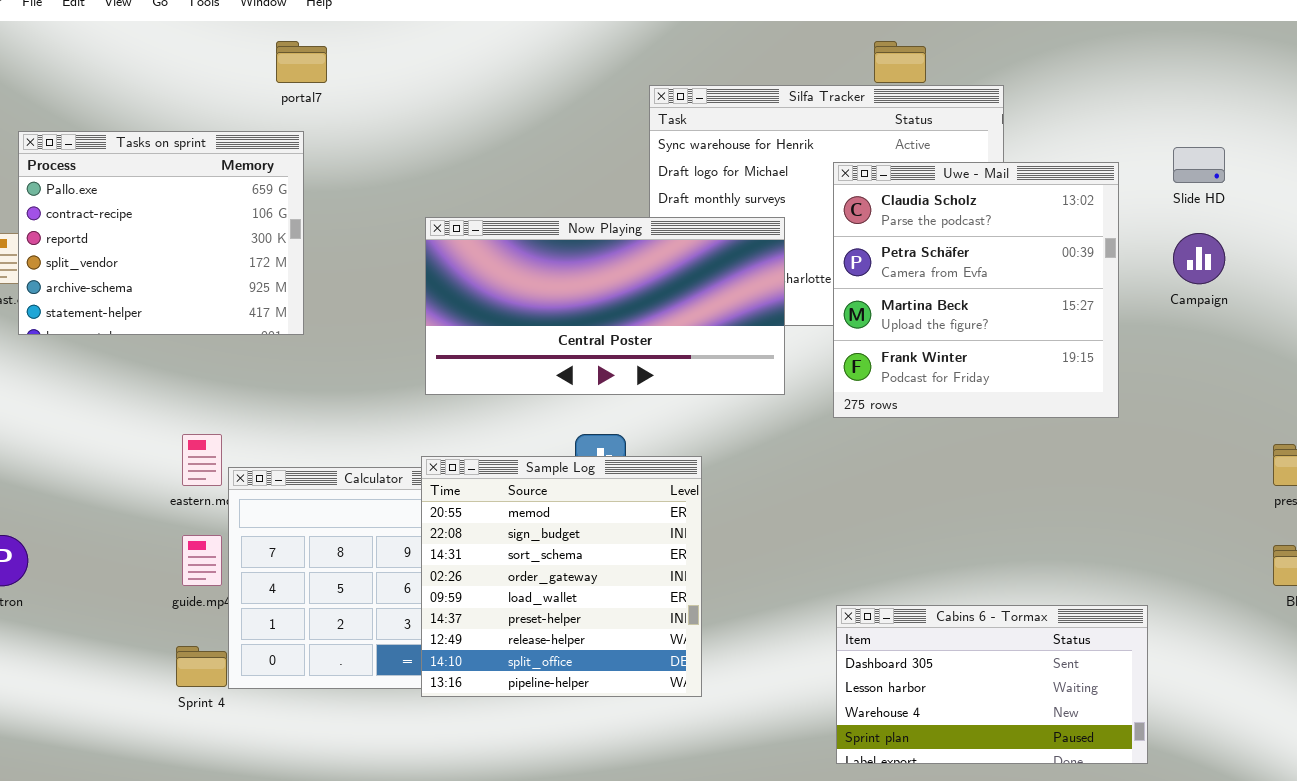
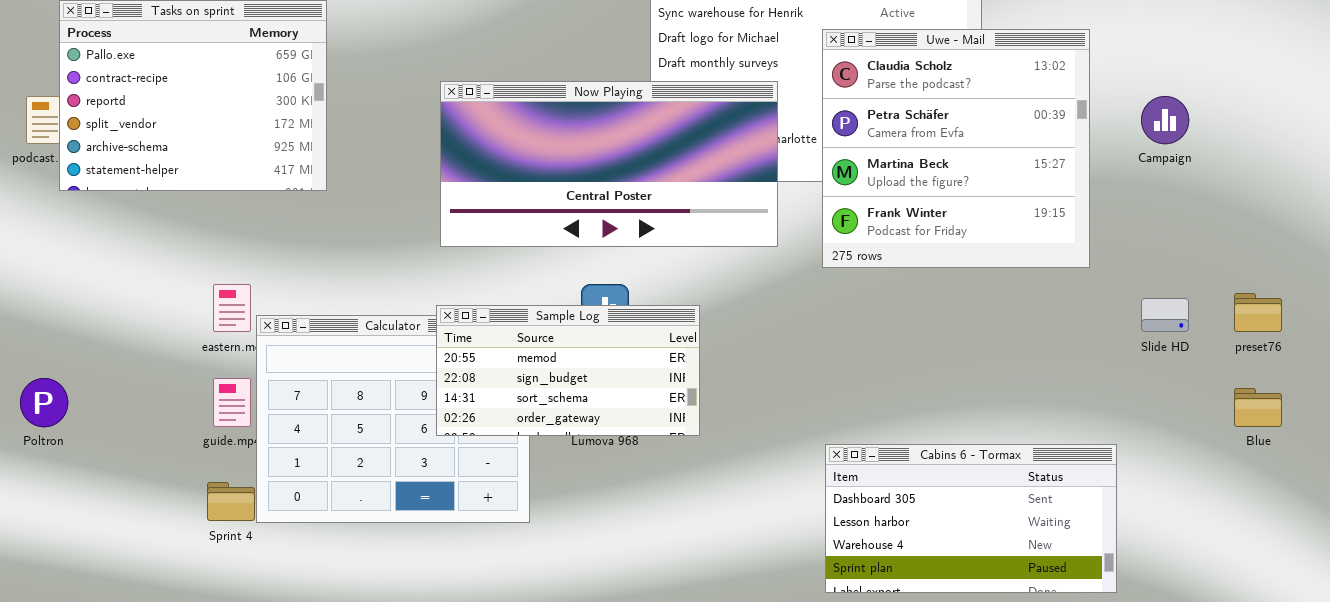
Slide HD: [1173,147,1225,183] -> [1141,298,1189,332], moved
Sample Log: [421,456,702,697] -> [436,305,700,436], resized

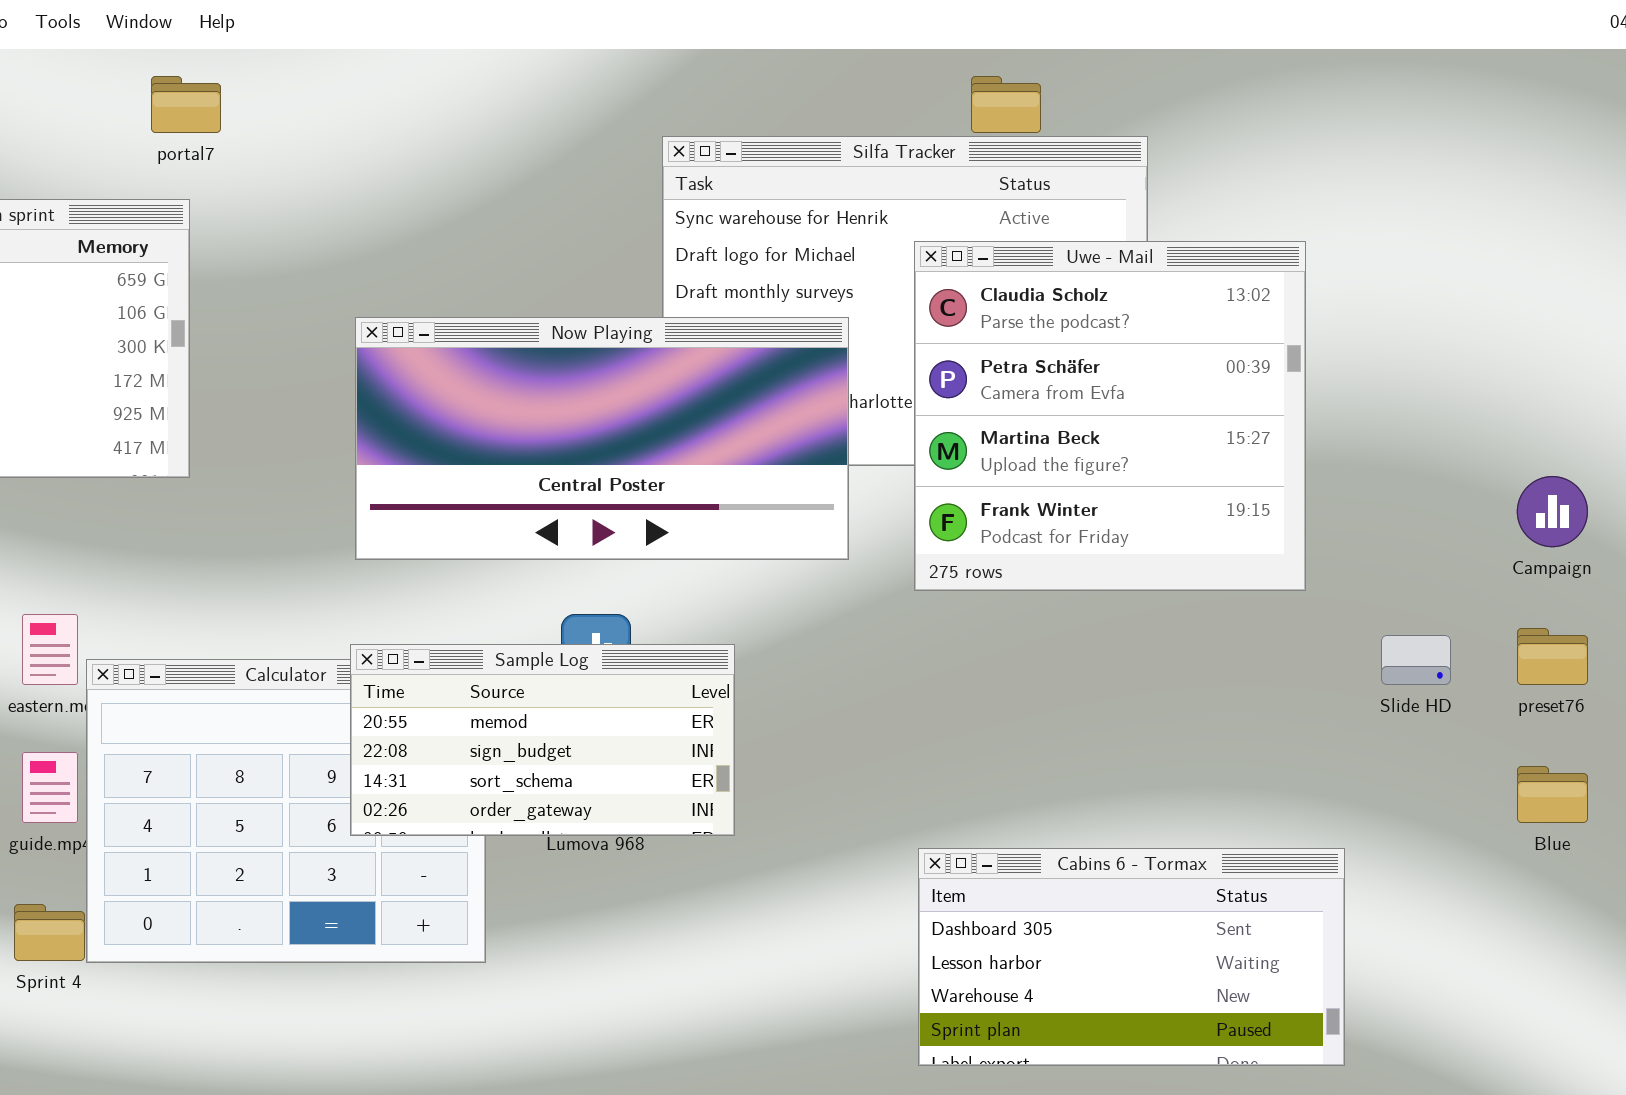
Campaign: [1141,96,1189,144] -> [1517,476,1588,547], moved

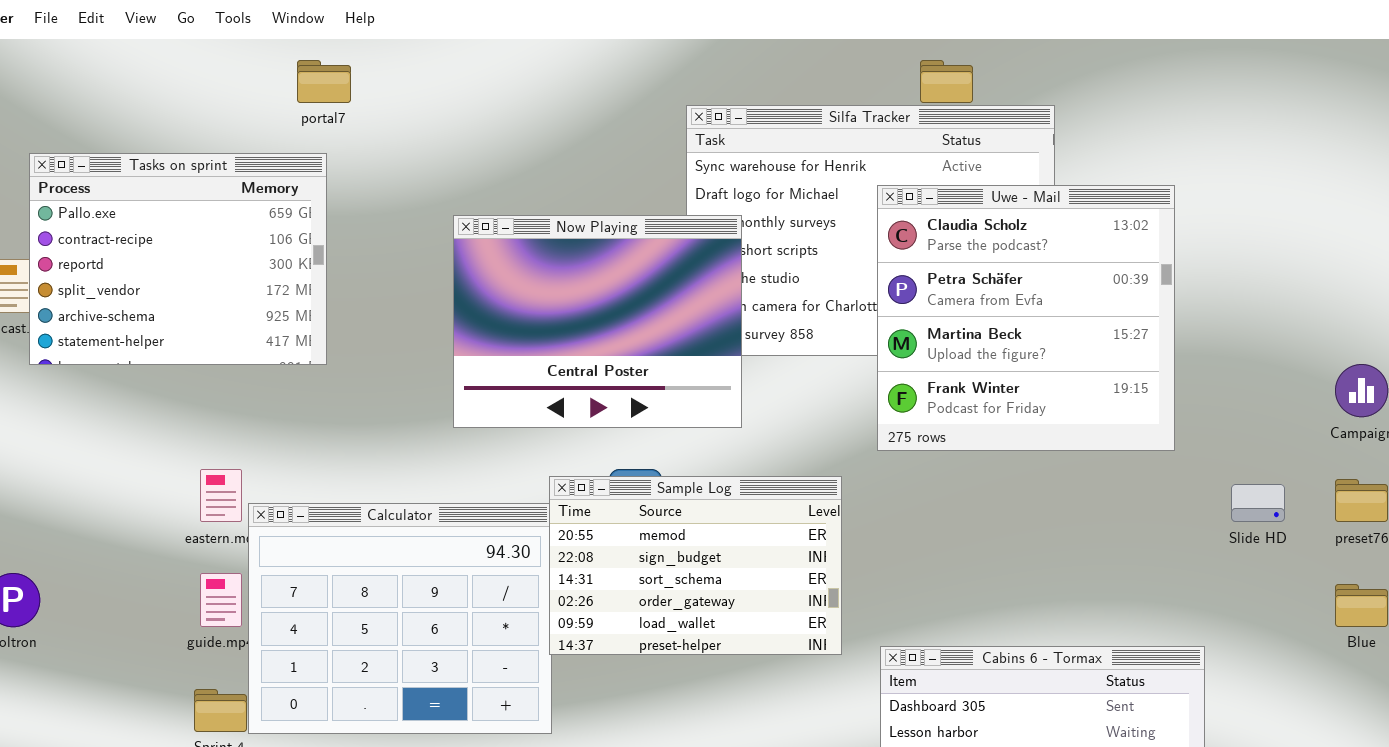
Now Playing: [355,317,849,560] -> [453,215,742,428], resized
Sample Log: [350,644,735,836] -> [549,476,842,655], moved, resized

